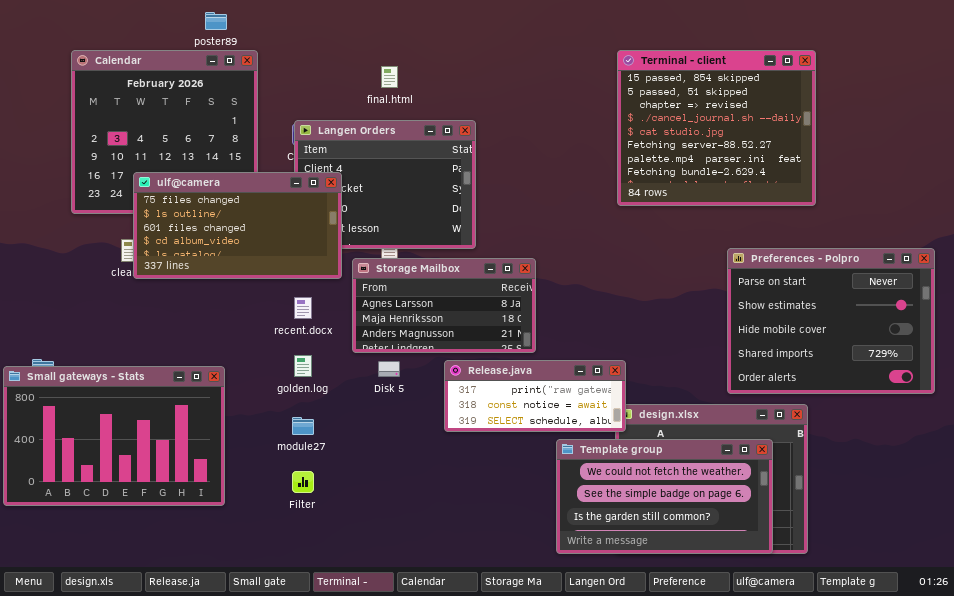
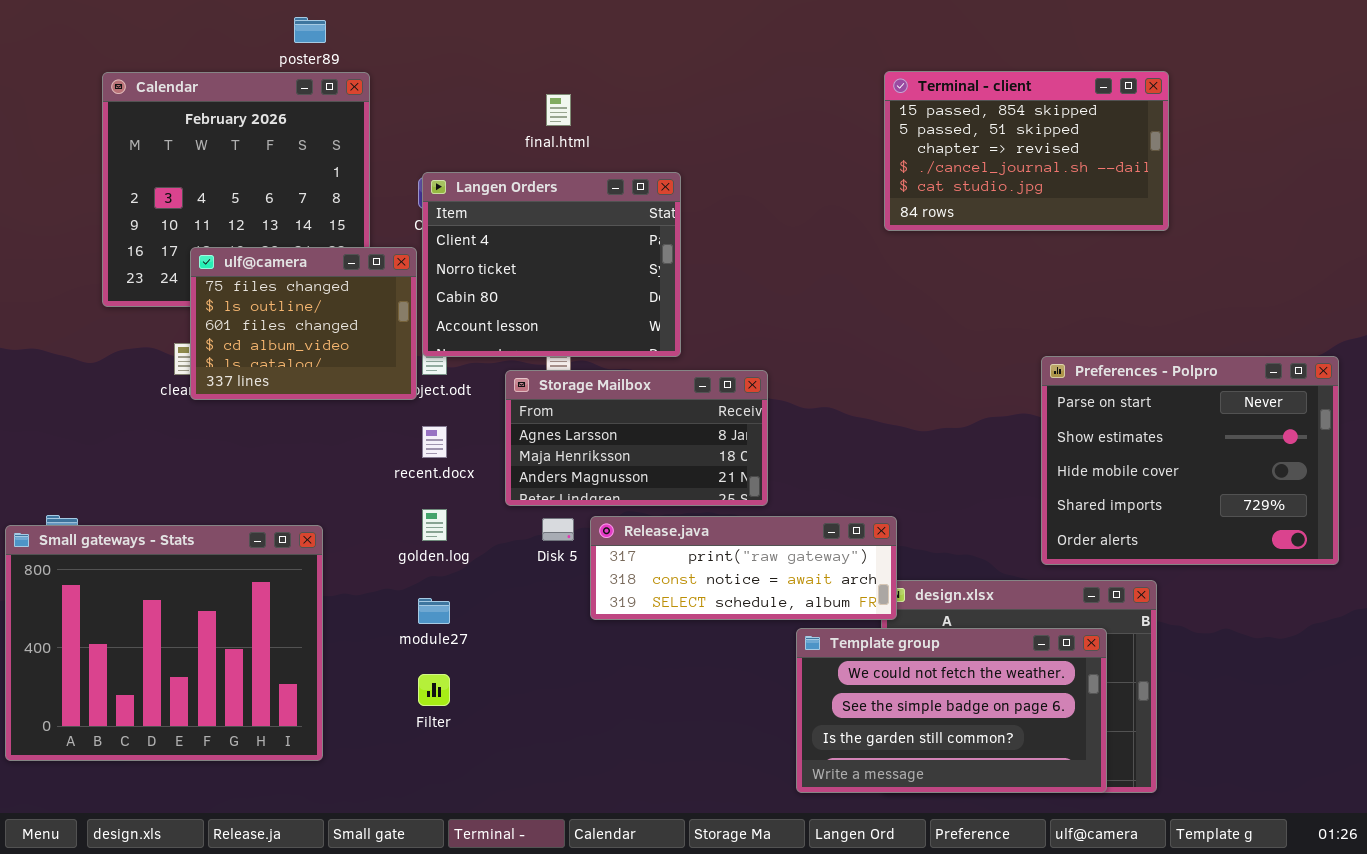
Terminal - client: [617,50,816,206] -> [884,71,1169,231], resized
ulf@camera: [133,172,342,279] -> [190,247,417,400], resized
Release.java: [444,360,626,432] -> [590,516,897,620], resized
Small gateways - Stats: [3,366,225,506] -> [5,525,323,761], resized

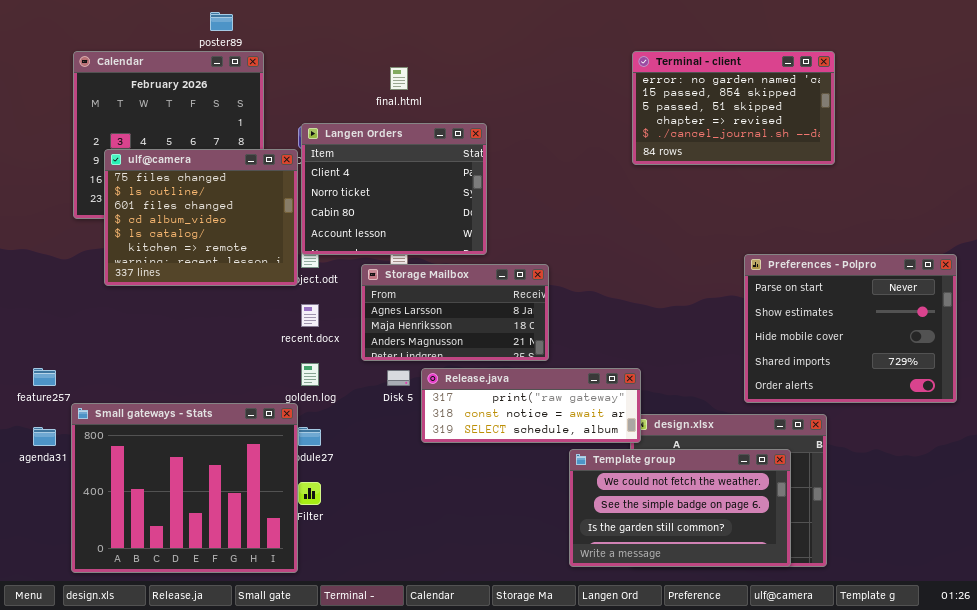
Terminal - client: [884,71,1169,231] -> [632,51,835,165], scrolled up 1 row
ulf@camera: [190,247,417,400] -> [104,149,298,286], resized
Small gateways - Stats: [5,525,323,761] -> [71,403,298,573], moved

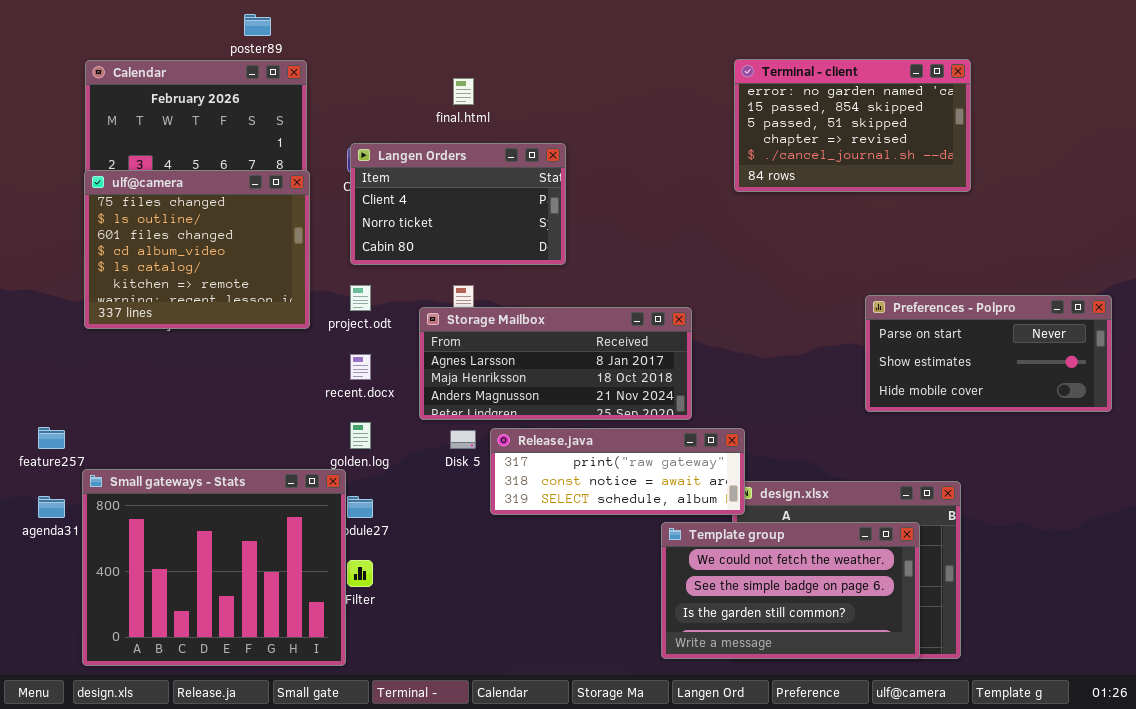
Langen Orders: [301,123,487,255] -> [350,143,566,265], resized
ulf@camera: [104,149,298,286] -> [84,170,310,329], moved
Preferences - Polpro: [744,254,957,403] -> [865,295,1112,412], resized
Storage Mailbox: [361,264,549,361] -> [419,307,692,420], resized

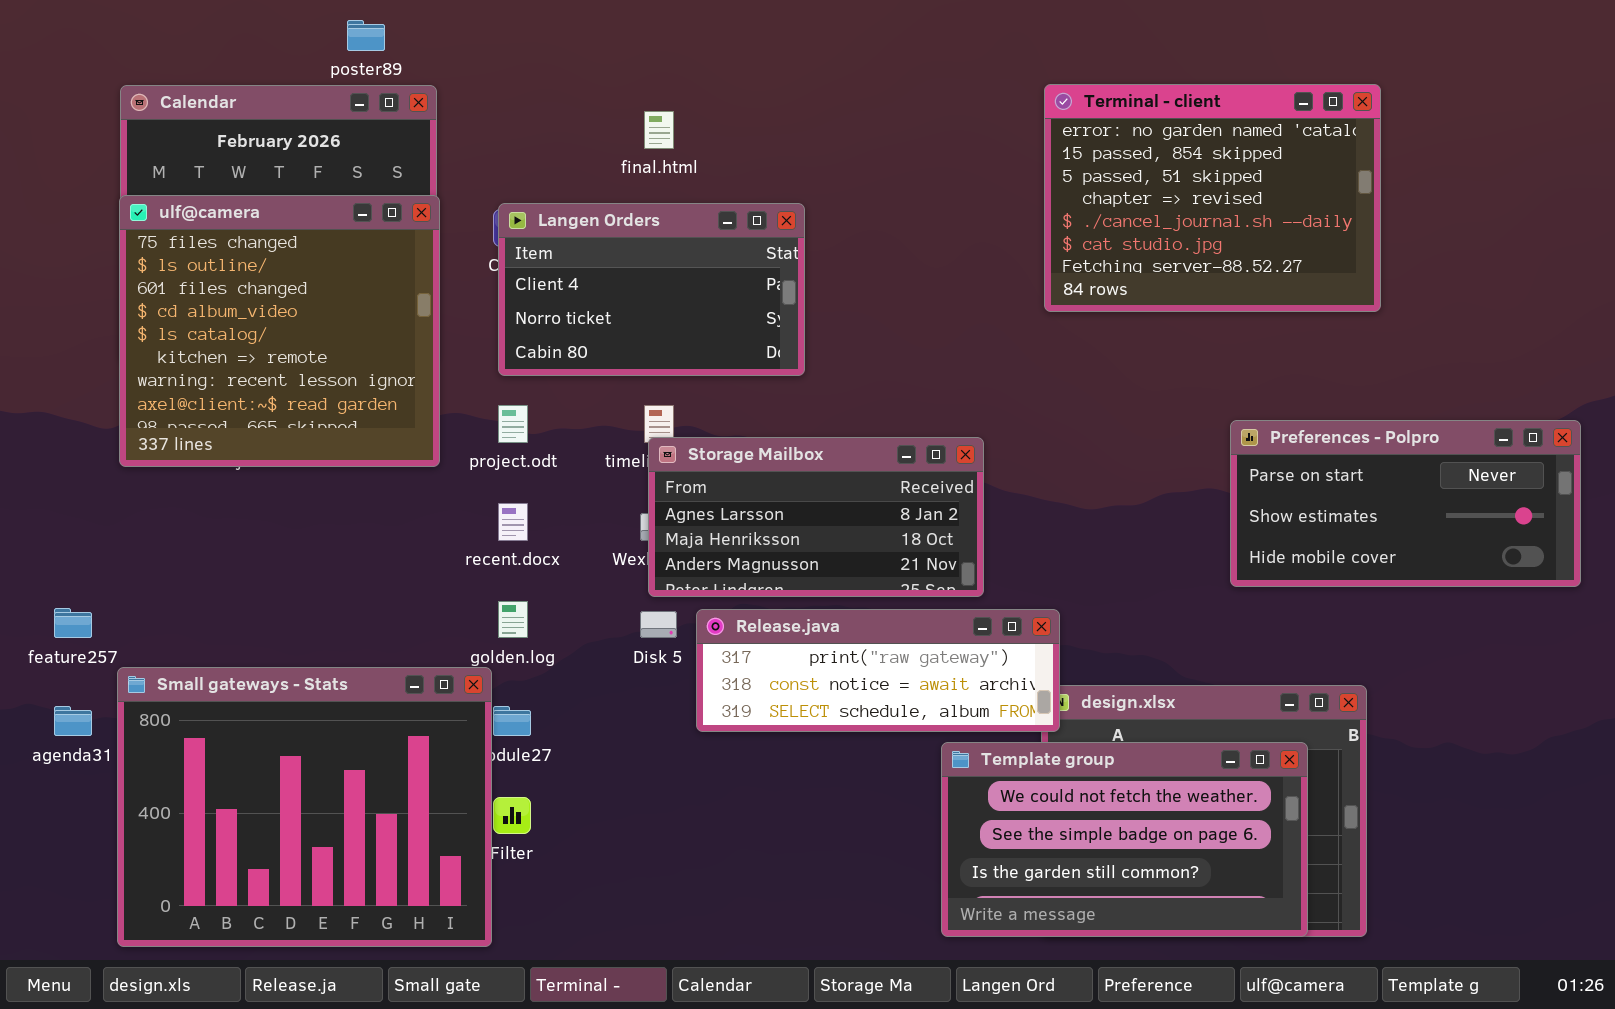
Terminal - client: [734,59,971,192] -> [1044,84,1381,312], resized
ulf@camera: [84,170,310,329] -> [119,195,440,467], resized
Storage Mailbox: [419,307,692,420] -> [648,437,984,597], resized

